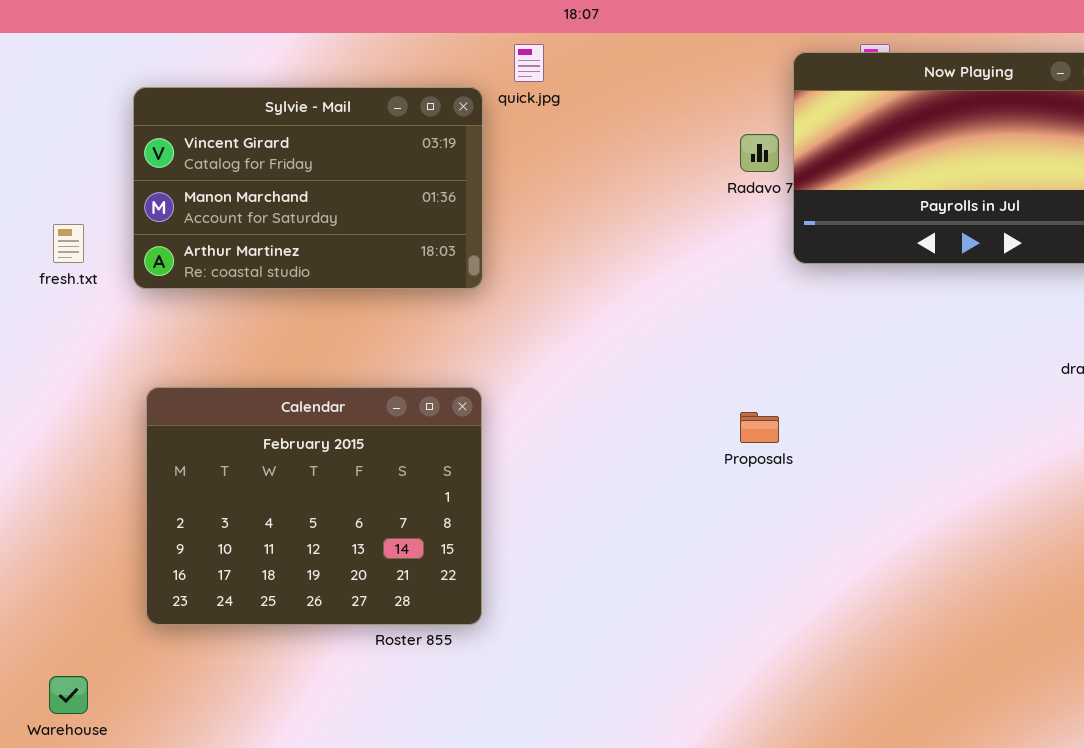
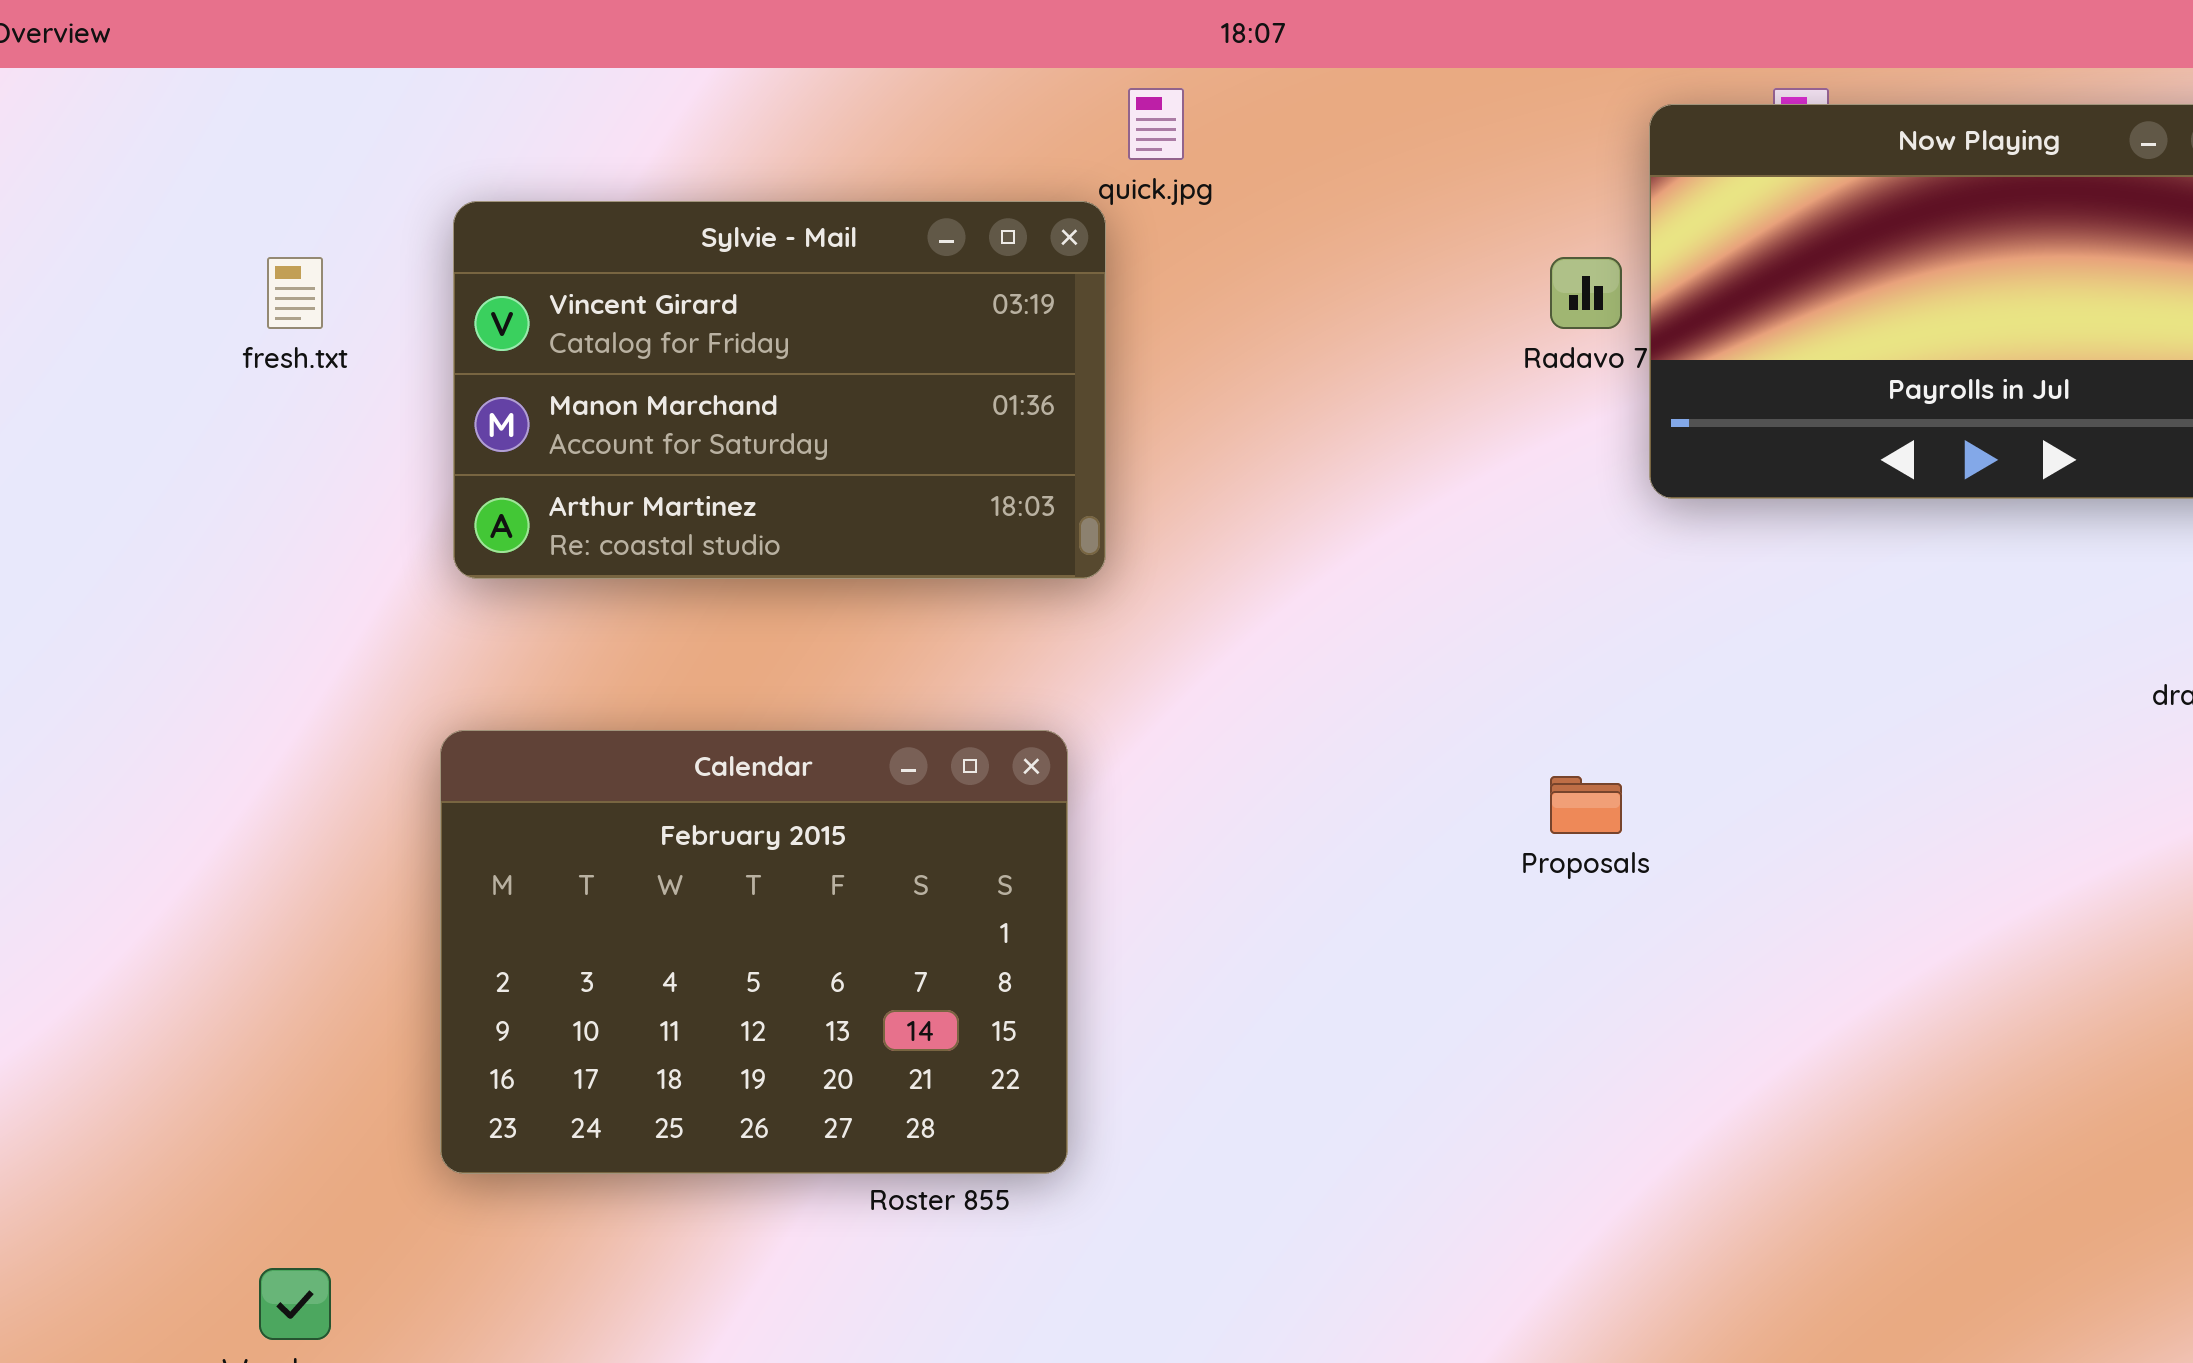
Sylvie - Mail: [133,87,483,289] -> [453,201,1106,579], moved
fresh.txt: [53,224,84,263] -> [267,257,323,329], moved

